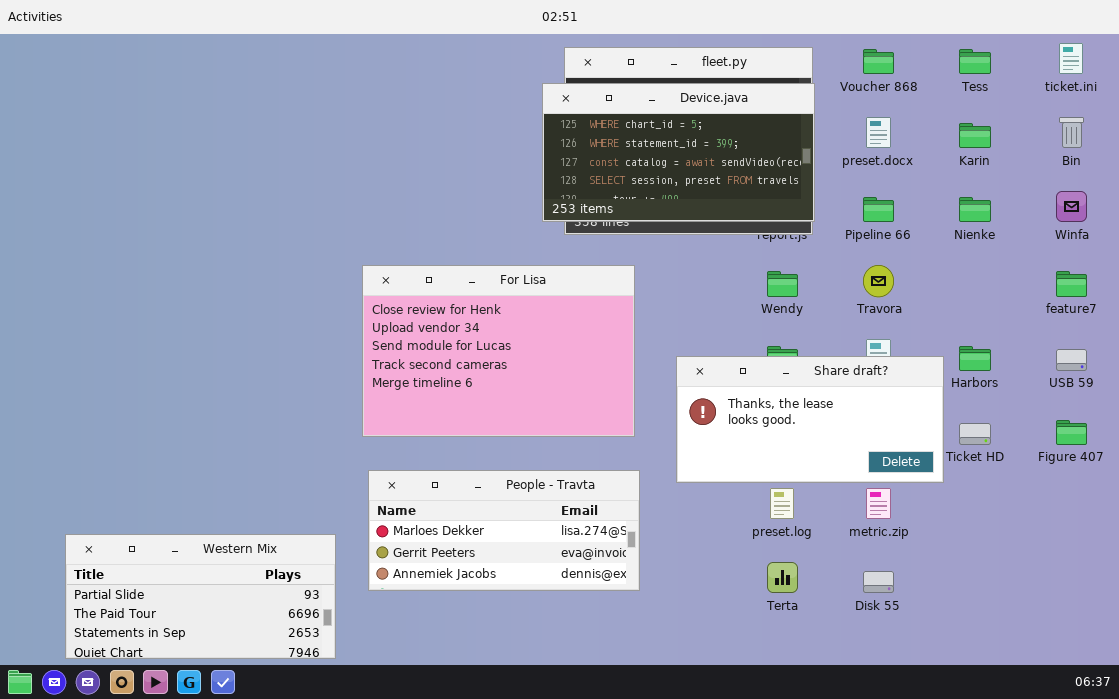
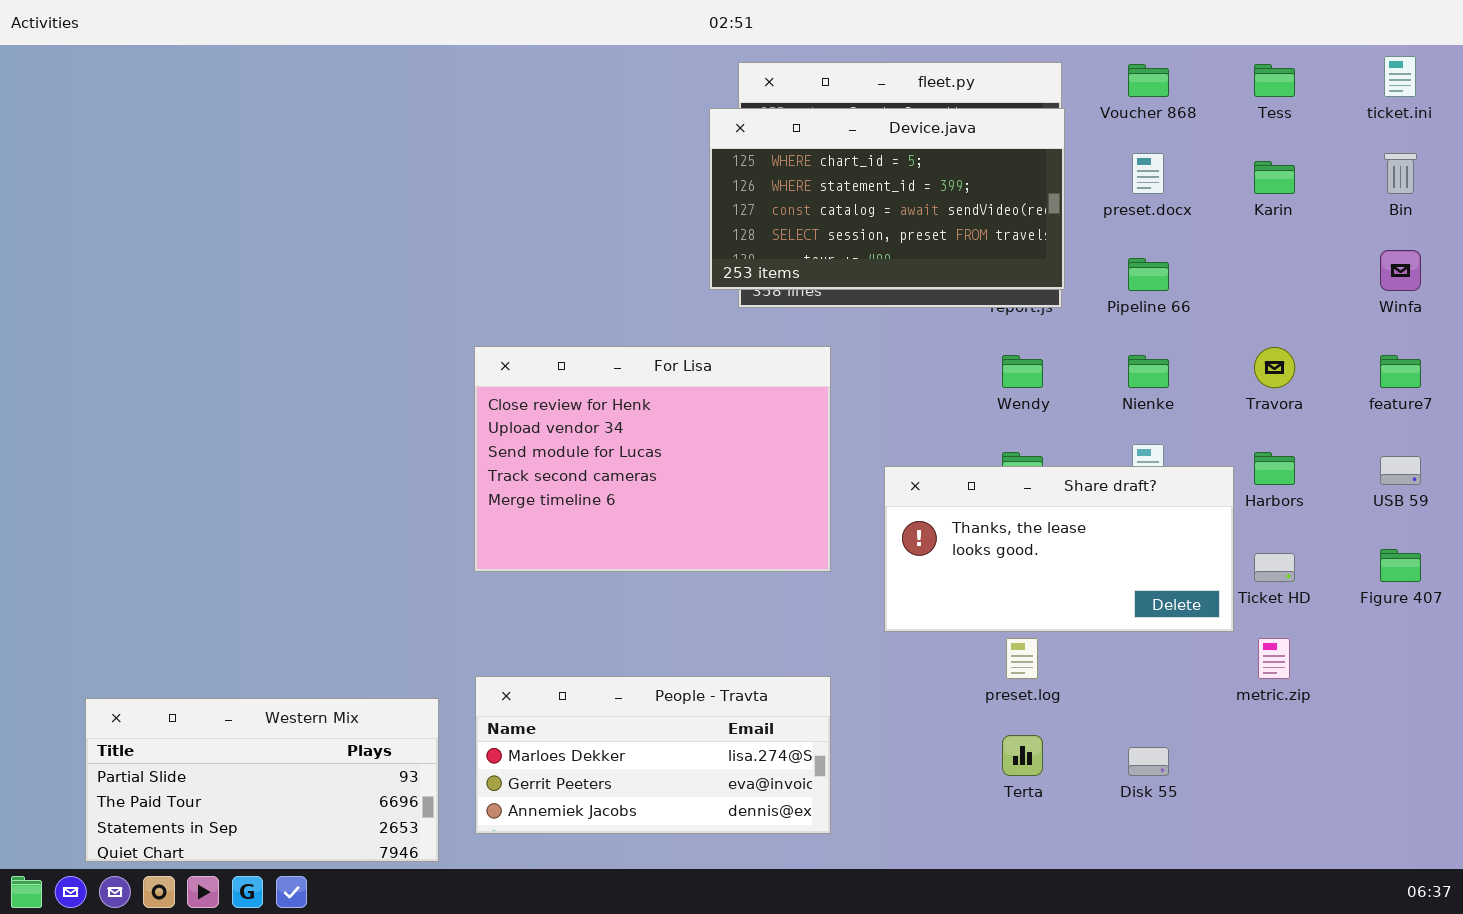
Nienke: [959,197,991,222] -> [1128,355,1169,388], moved
Travora: [863,265,894,297] -> [1254,347,1295,388], moved
People - Travta: [368,470,640,591] -> [475,676,831,834], moved
metric.zip: [866,488,891,519] -> [1258,638,1290,679], moved

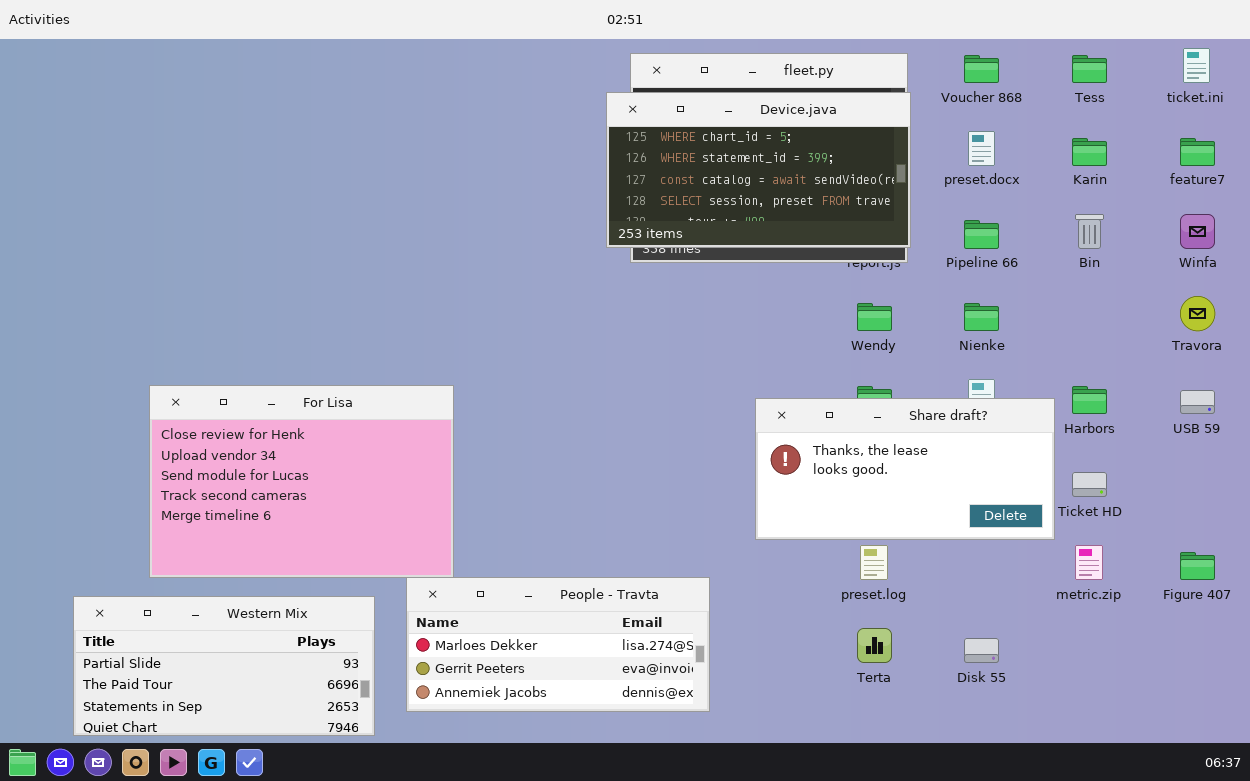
Bin: [1384,153,1417,194] -> [1075,214,1104,249], moved
For Lisa: [474,346,831,572] -> [149,385,454,578], moved
Travora: [1254,347,1295,388] -> [1180,296,1215,331], moved
feature7: [1380,355,1421,388] -> [1180,138,1215,166], moved
Figure 407: [1380,549,1421,582] -> [1180,552,1215,580], moved

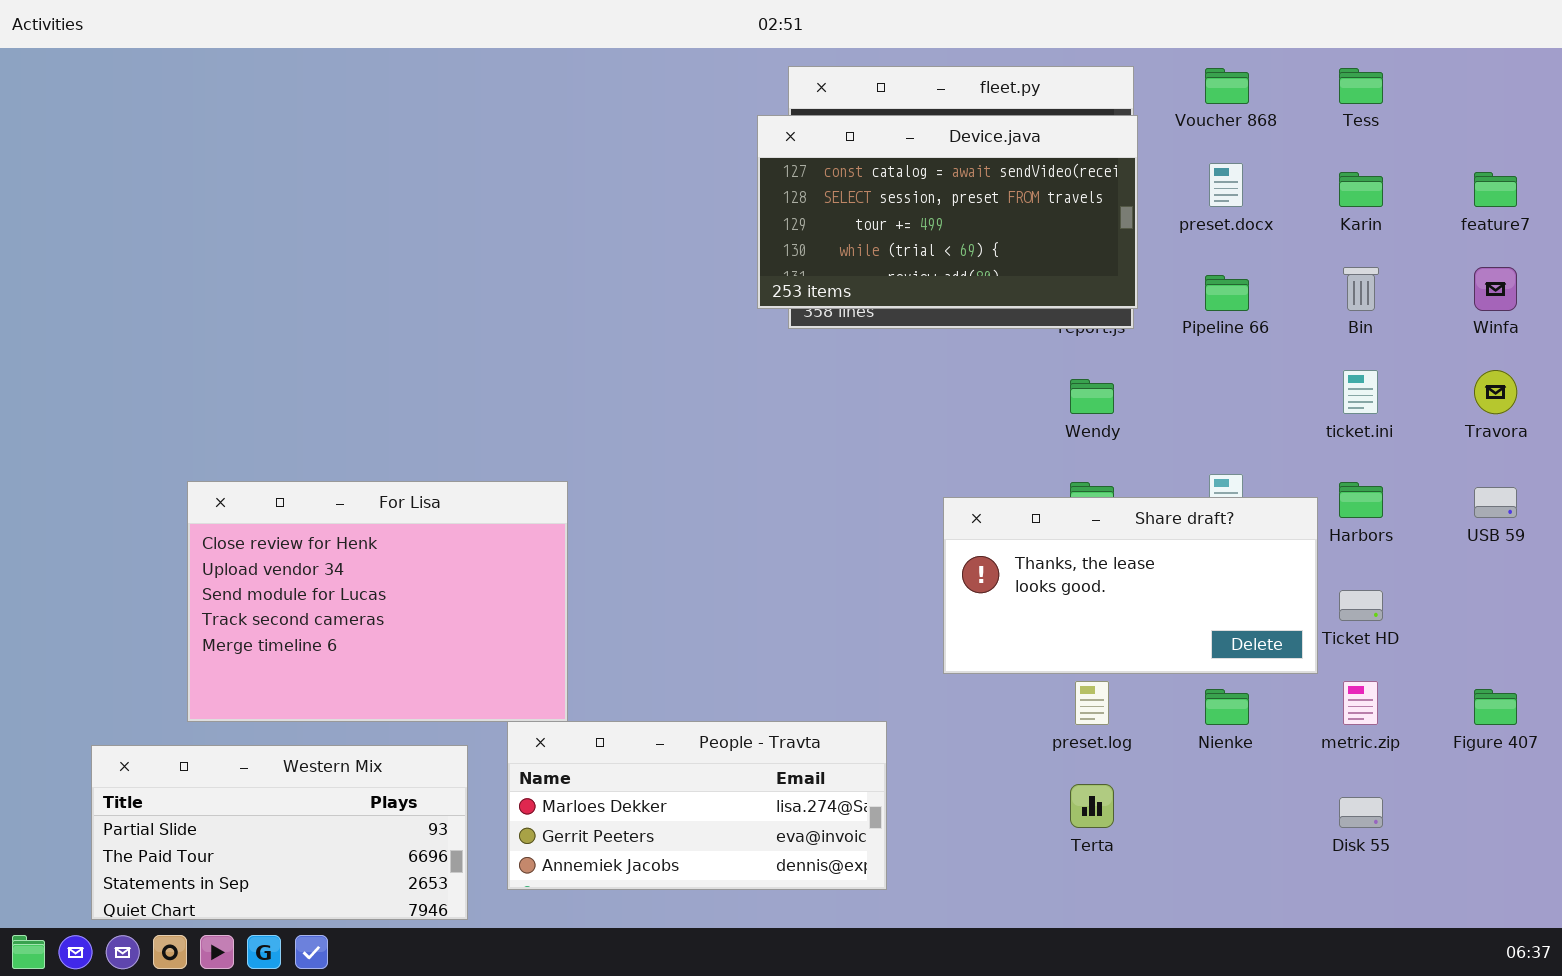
ticket.ini: [1183,48,1210,83] -> [1343,370,1378,414], moved
Device.java: [606,92,911,248] -> [757,115,1138,309], scrolled down 2 rows
Nienke: [964,303,999,331] -> [1205,689,1249,725], moved
Disk 55: [964,638,999,663] -> [1339,797,1383,828], moved

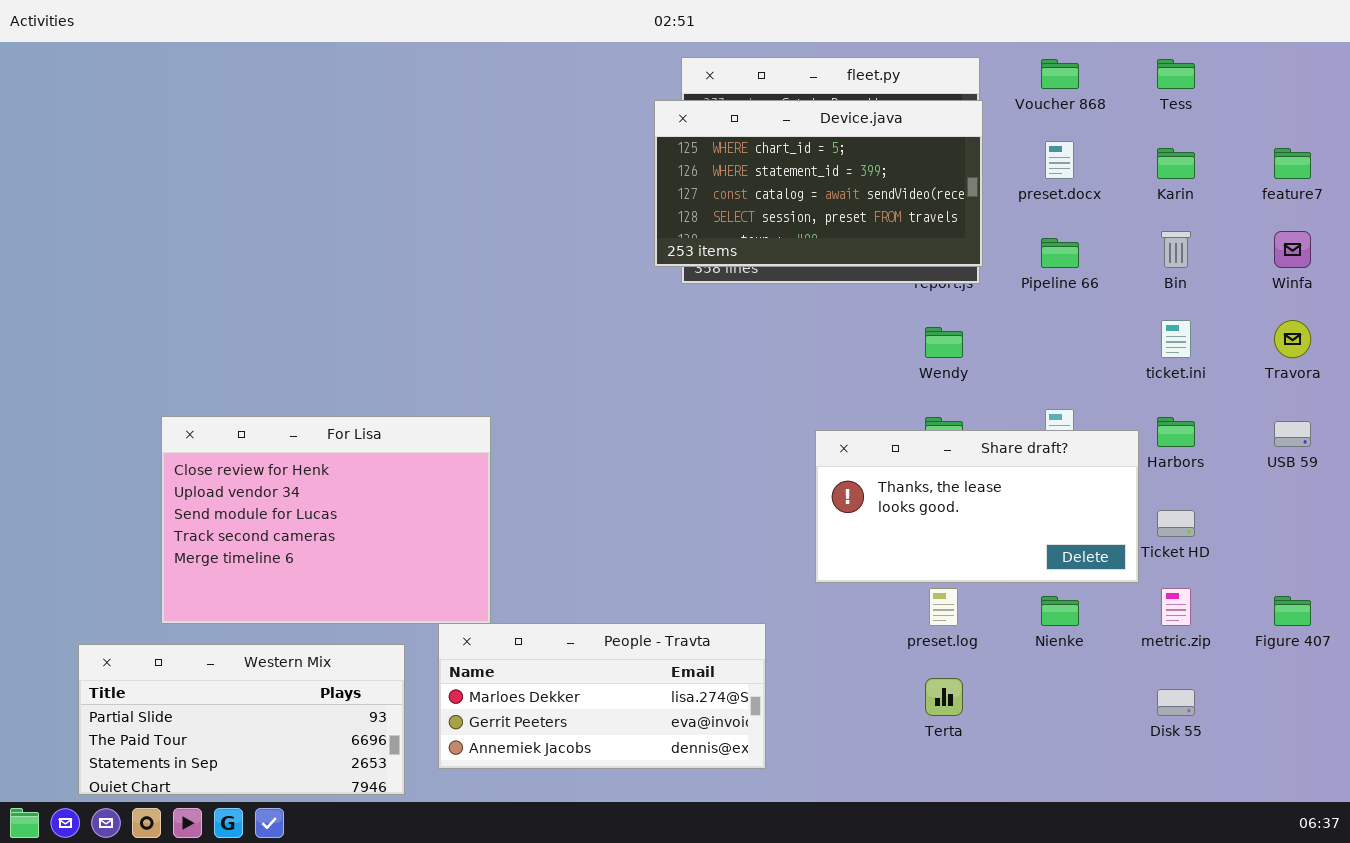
Device.java: [757,115,1138,309] -> [654,100,983,267], scrolled up 2 rows

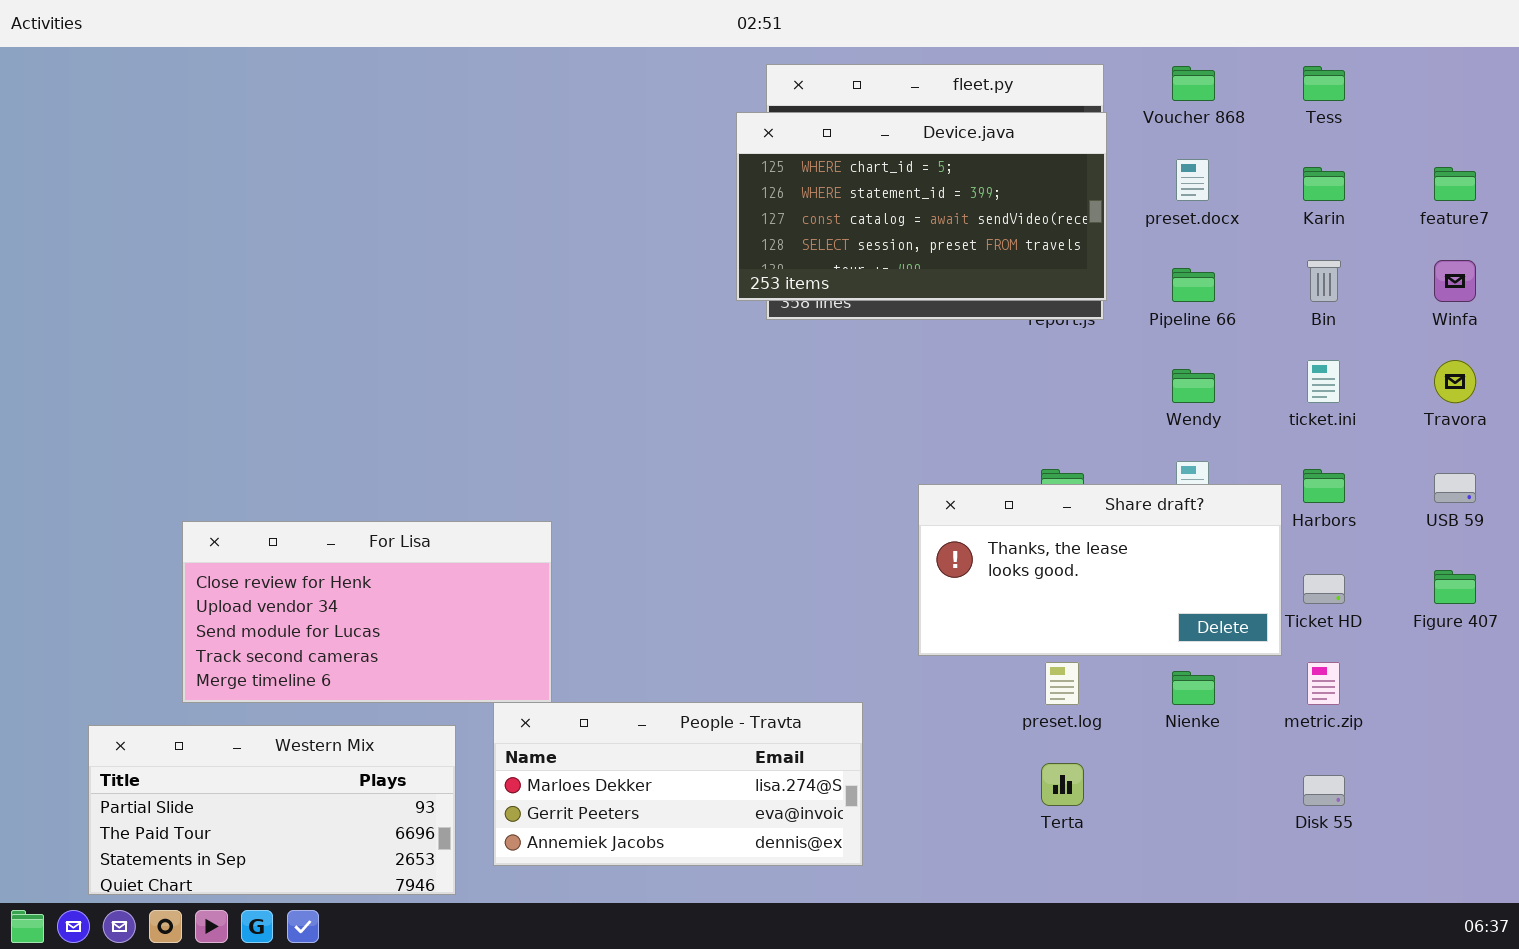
Wendy: [925,327,963,358] -> [1172,369,1215,403], moved
For Lisa: [161,416,491,624] -> [182,521,552,703], resized
Figure 407: [1274,596,1311,626] -> [1434,570,1476,604], moved

